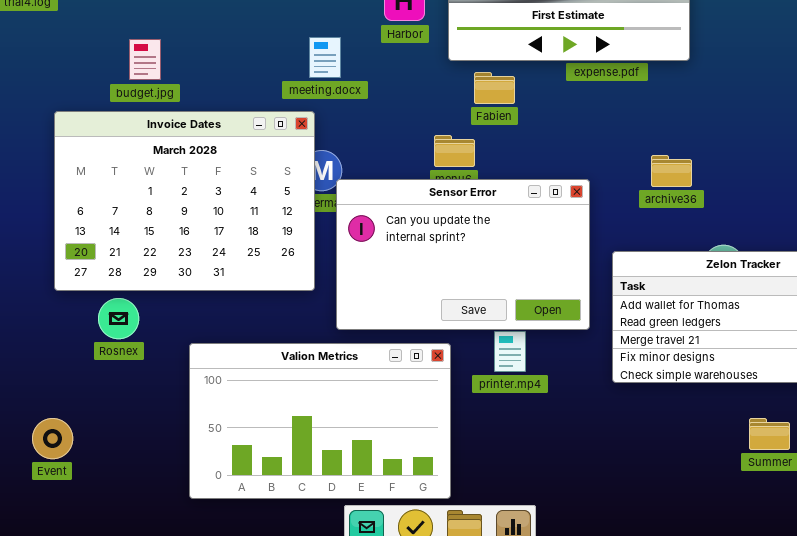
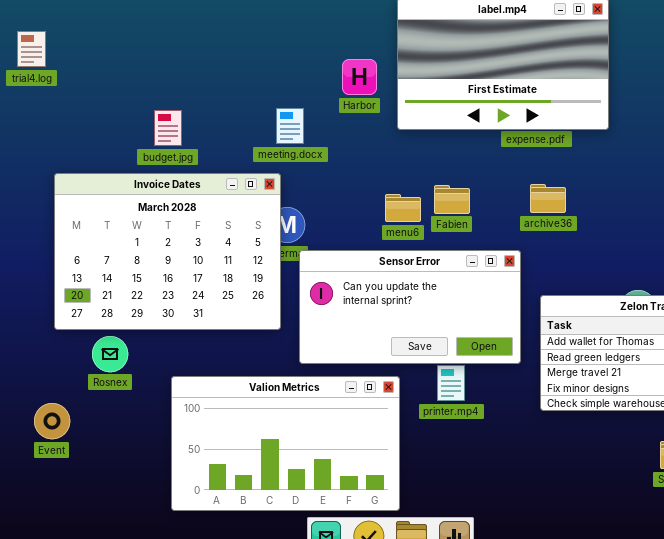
budget.jpg: [129,39,161,80] -> [154,110,182,146], moved
Fabien: [474,72,515,104] -> [434,185,470,214], moved
archive36: [651,155,692,187] -> [530,184,566,213], moved
Sensor Error: [336,179,590,330] -> [299,250,521,364], resized
Event: [32,418,73,459] -> [34,403,70,439], moved

